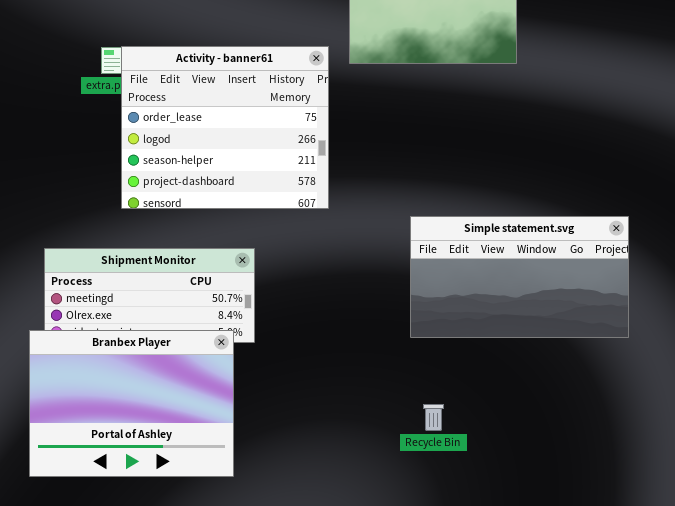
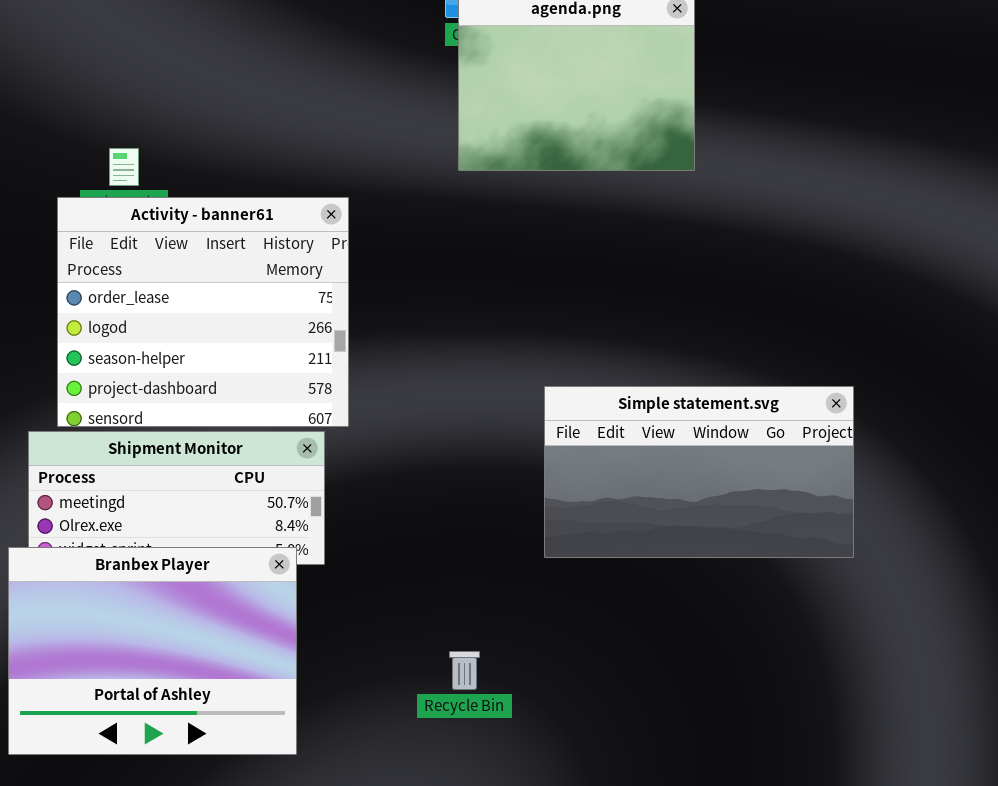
Activity - banner61: [121,46,329,209] -> [57,197,349,427], moved
Recycle Bin: [423,404,444,431] -> [449,651,480,690], moved

